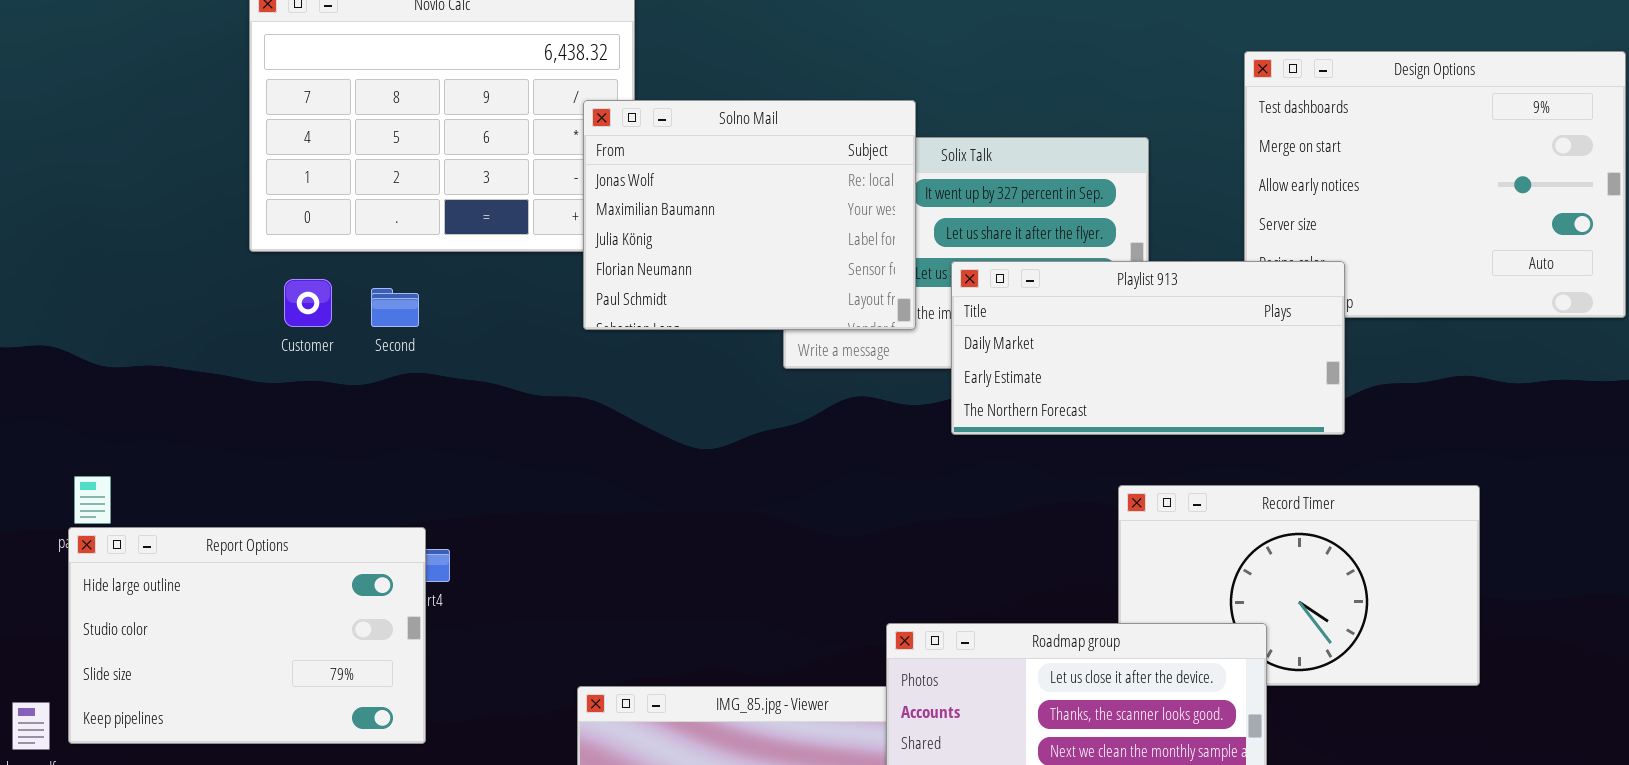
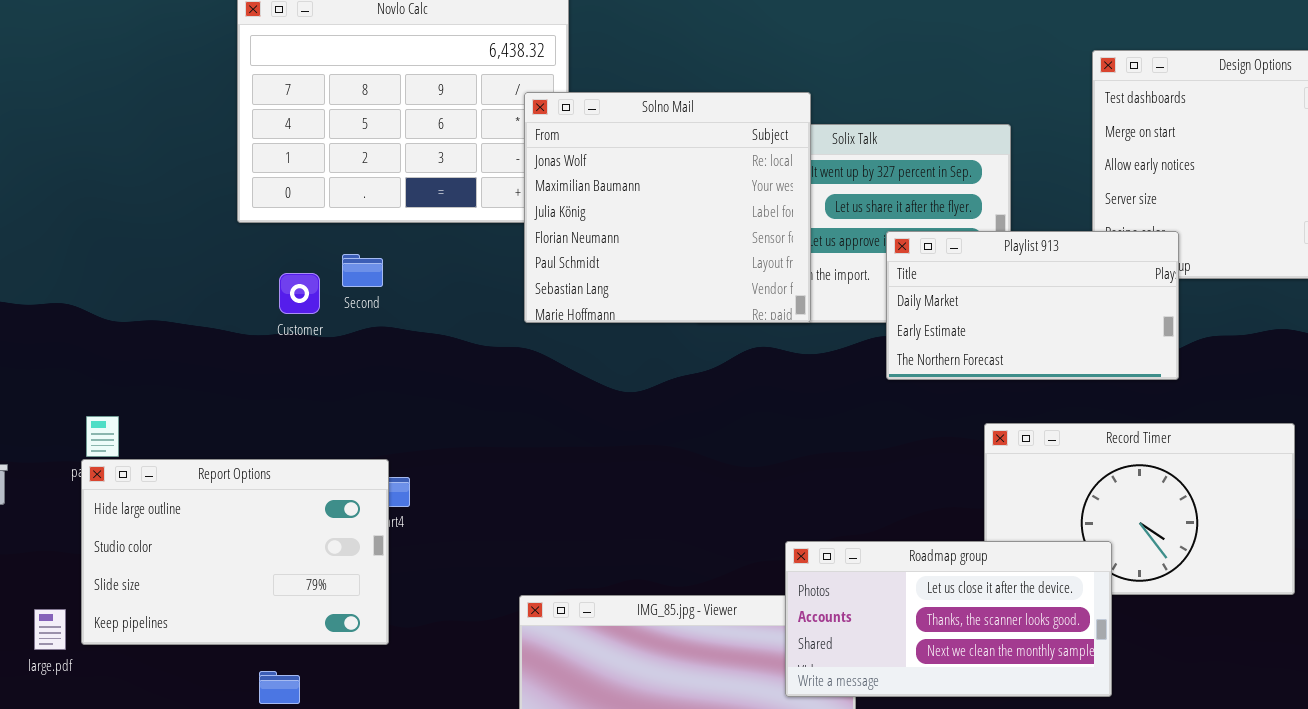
Solno Mail: [583,100,916,330] -> [524,92,811,323], resized
Playlist 913: [951,261,1345,435] -> [886,231,1179,380], resized
Customer: [284,279,332,327] -> [279,273,320,314], moved

